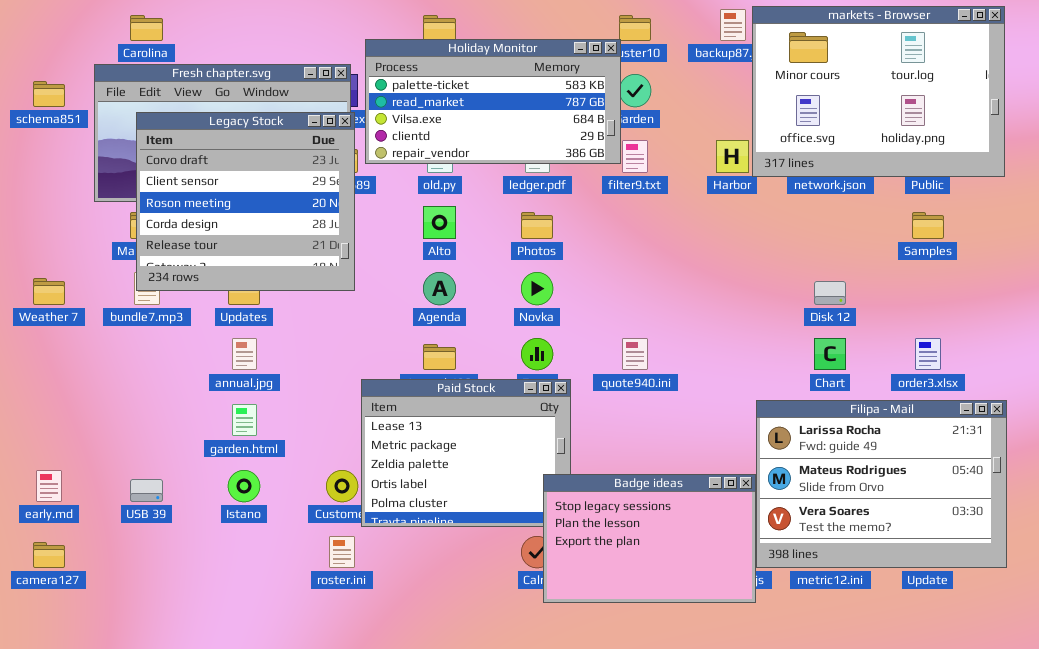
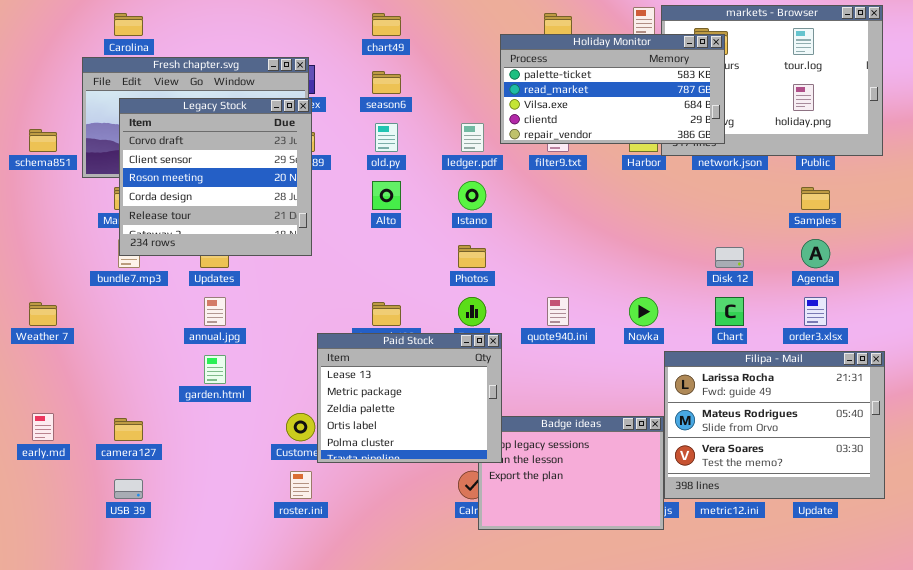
Holiday Monitor: [365,39,621,164] -> [500,34,725,144], moved
schema851: [33,81,65,107] -> [29,129,57,152], moved
Photos: [521,212,553,239] -> [458,245,486,268], moved
Agenda: [423,272,456,305] -> [801,239,830,268], moved
Novka: [521,272,553,305] -> [629,297,658,326], moved
Weather 7: [33,278,65,305] -> [29,302,57,326], moved
Paid Stock: [361,379,571,527] -> [317,333,502,463], raised
Istano: [228,470,260,502] -> [458,181,486,210], moved
USB 39: [130,479,163,502] -> [114,479,143,499], moved
camera127: [33,542,65,568] -> [114,418,143,441], moved

